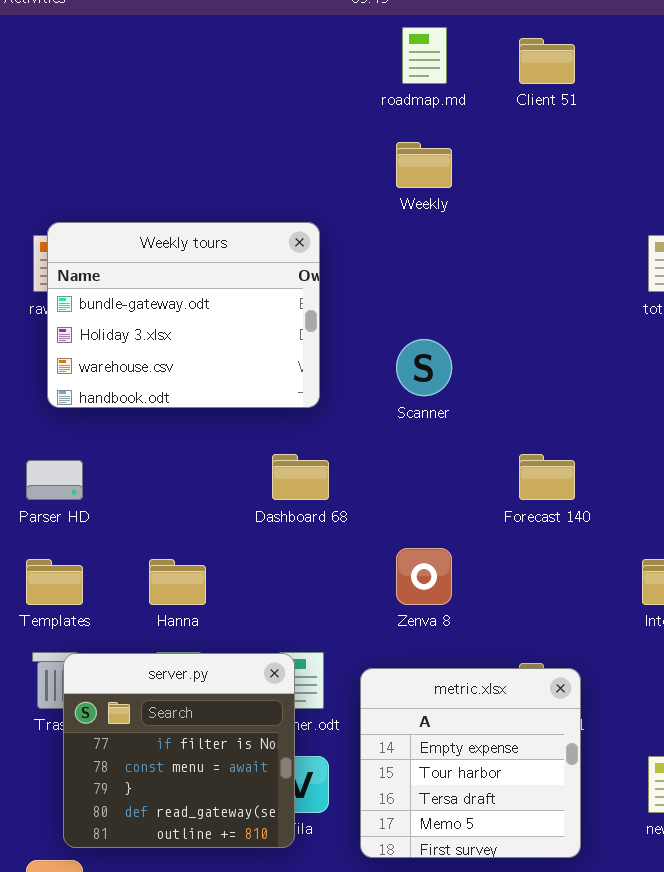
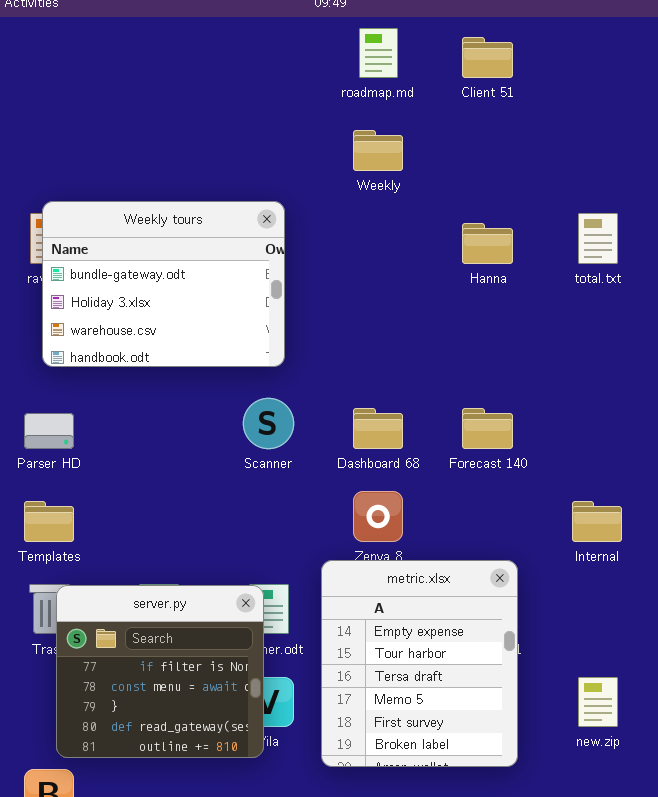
Scanner: [396,339,452,396] -> [243,398,294,449], moved
Dashboard 68: [272,454,329,500] -> [353,408,403,449], moved
Hanna: [149,559,206,605] -> [462,223,513,264], moved
metric.xlsx: [360,668,581,858] -> [321,560,518,767], resized

